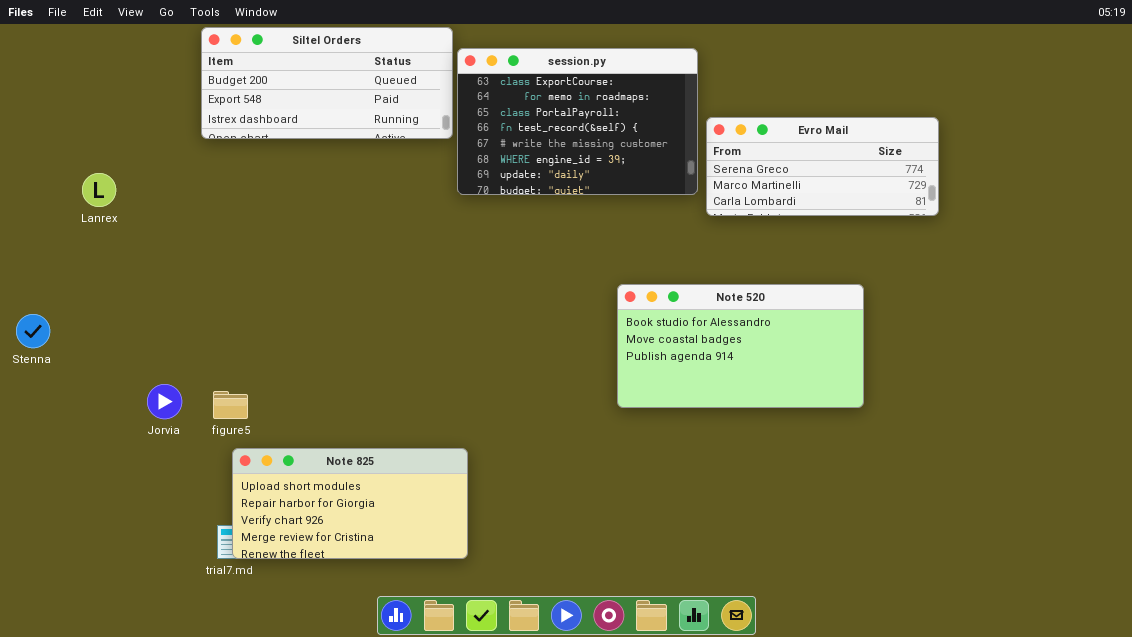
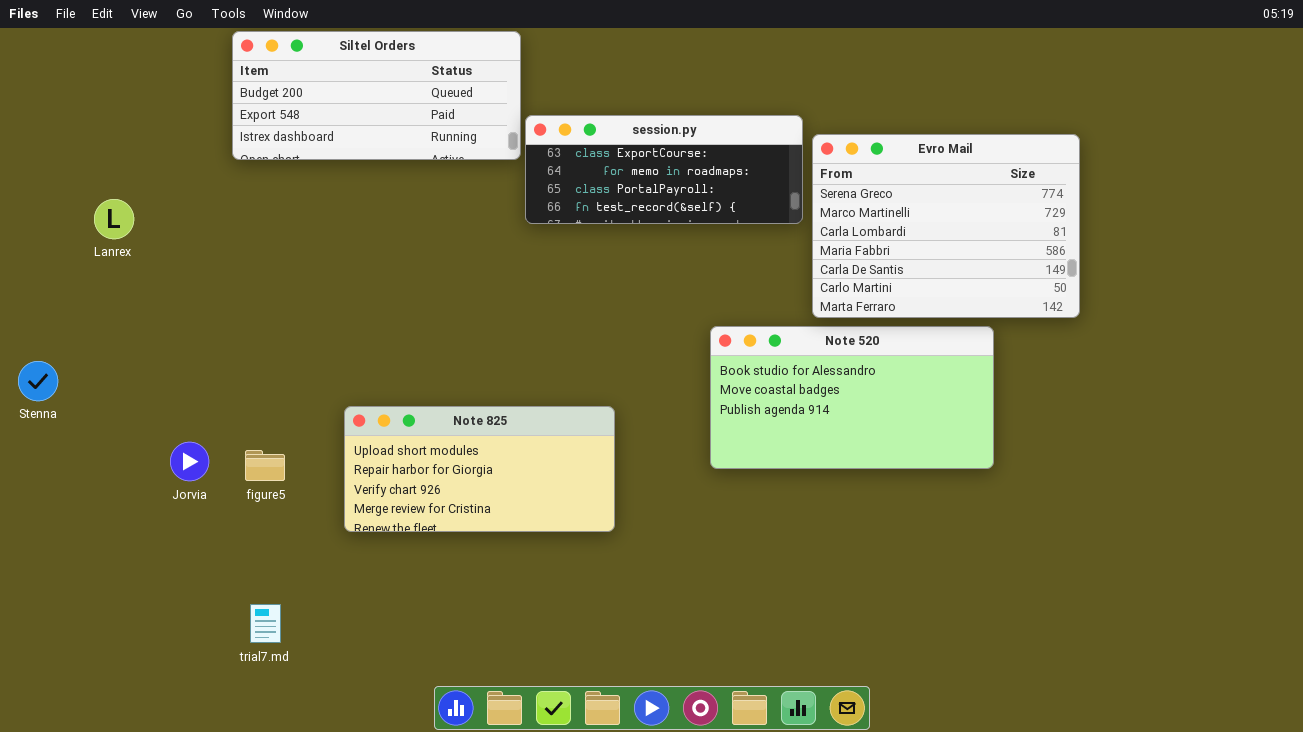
session.py: [457,48,698,195] -> [525,115,803,224], resized
Evro Mail: [706,117,939,216] -> [812,134,1080,318], resized
Note 825: [232,448,468,559] -> [344,406,615,532], moved

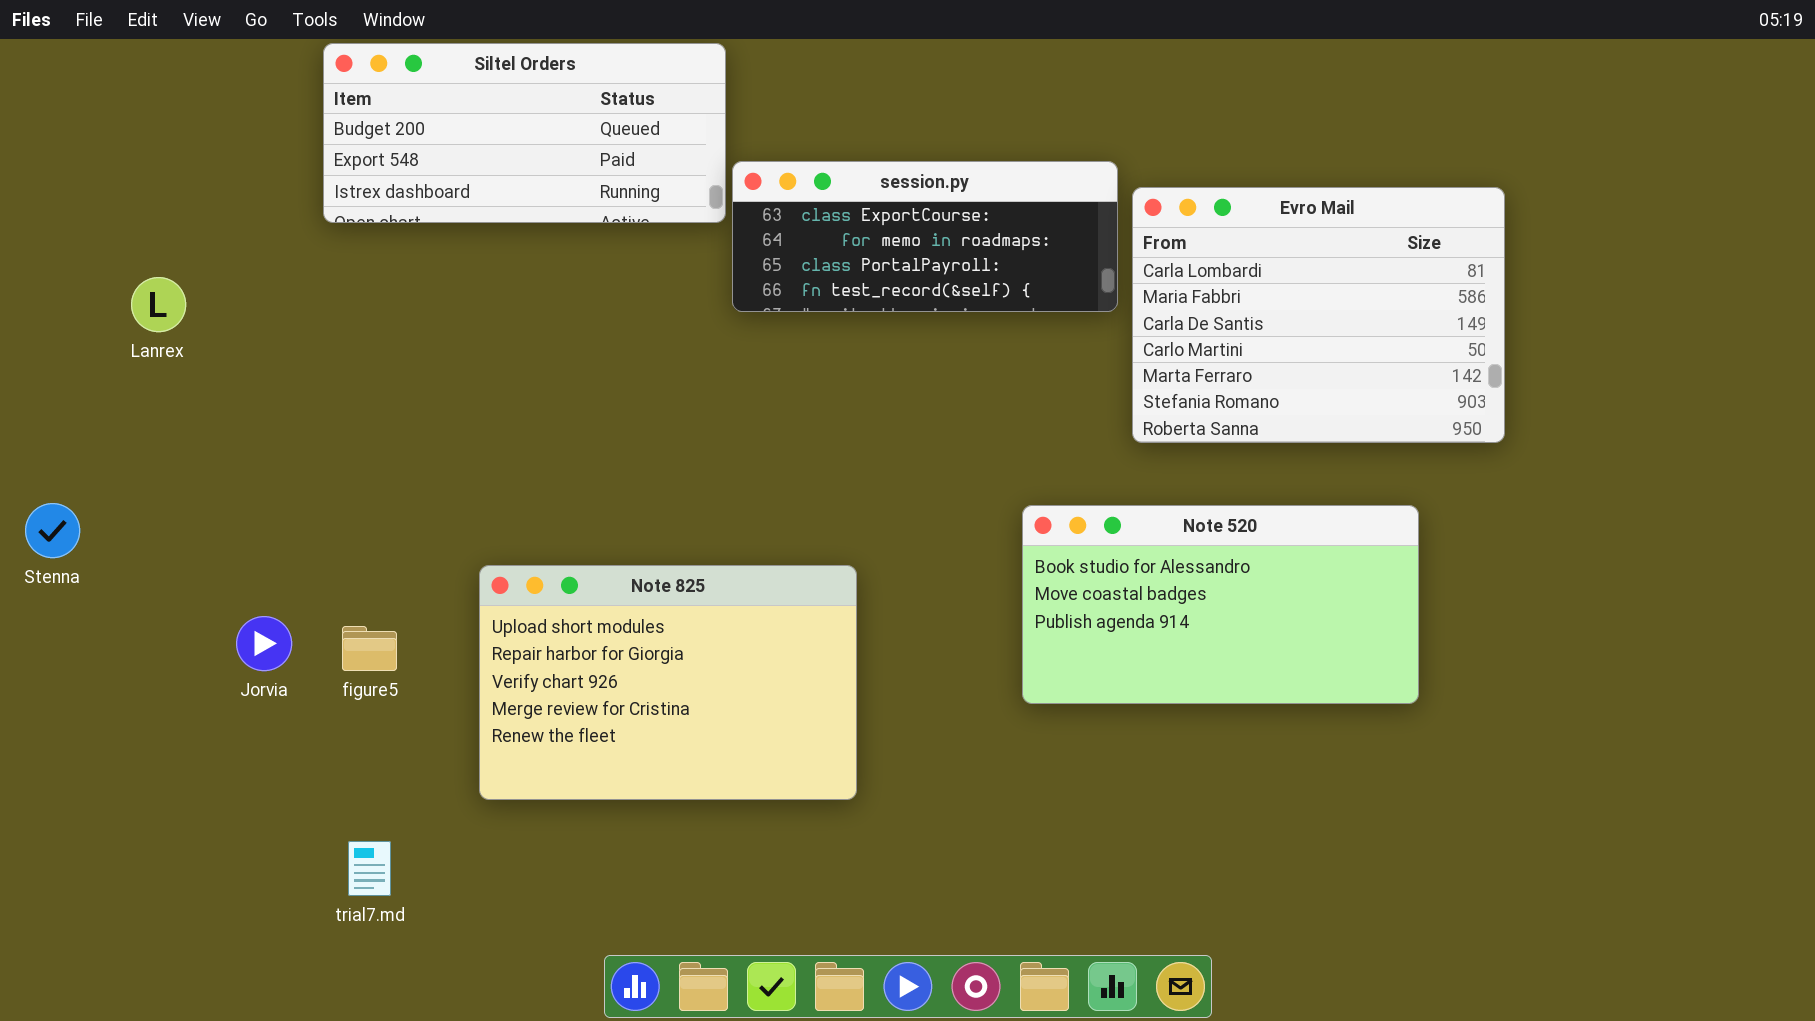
Evro Mail: [812,134,1080,318] -> [1132,187,1505,443], scrolled down 2 rows
Note 520: [710,326,994,469] -> [1022,505,1419,704], moved
Note 825: [344,406,615,532] -> [479,565,857,800], resized

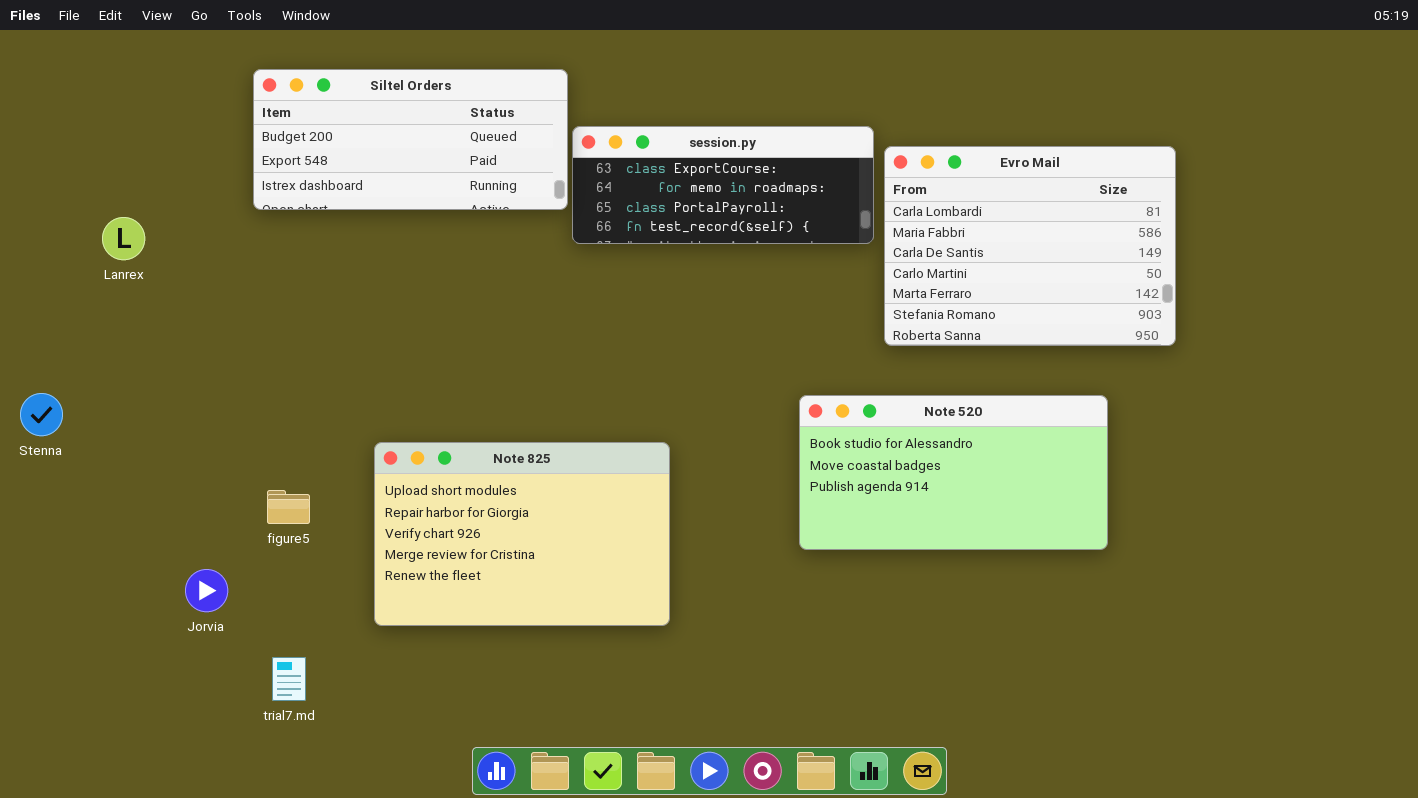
Siltel Orders: [323,43,726,223] -> [253,69,568,210], moved
Jorvia: [236,616,292,671] -> [185,569,228,612], moved

